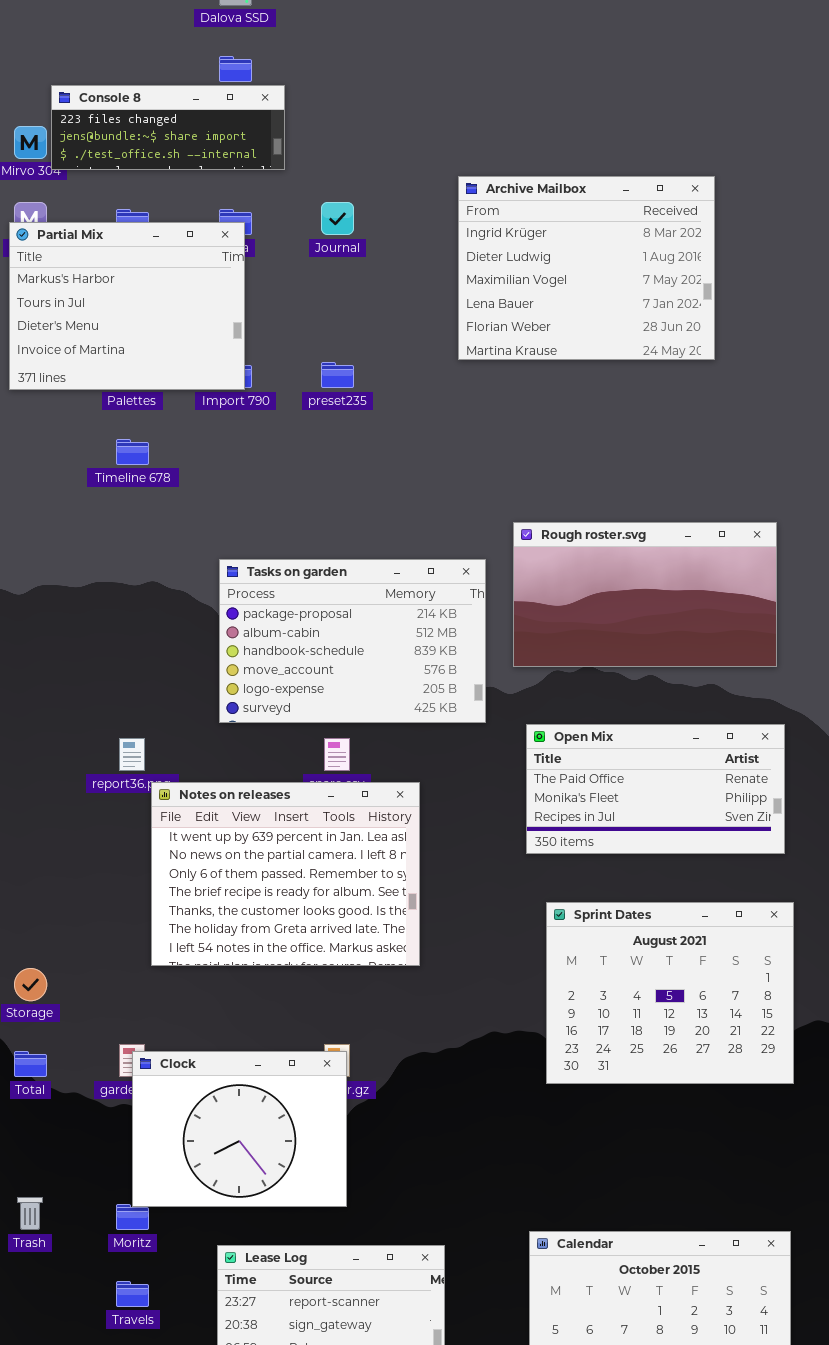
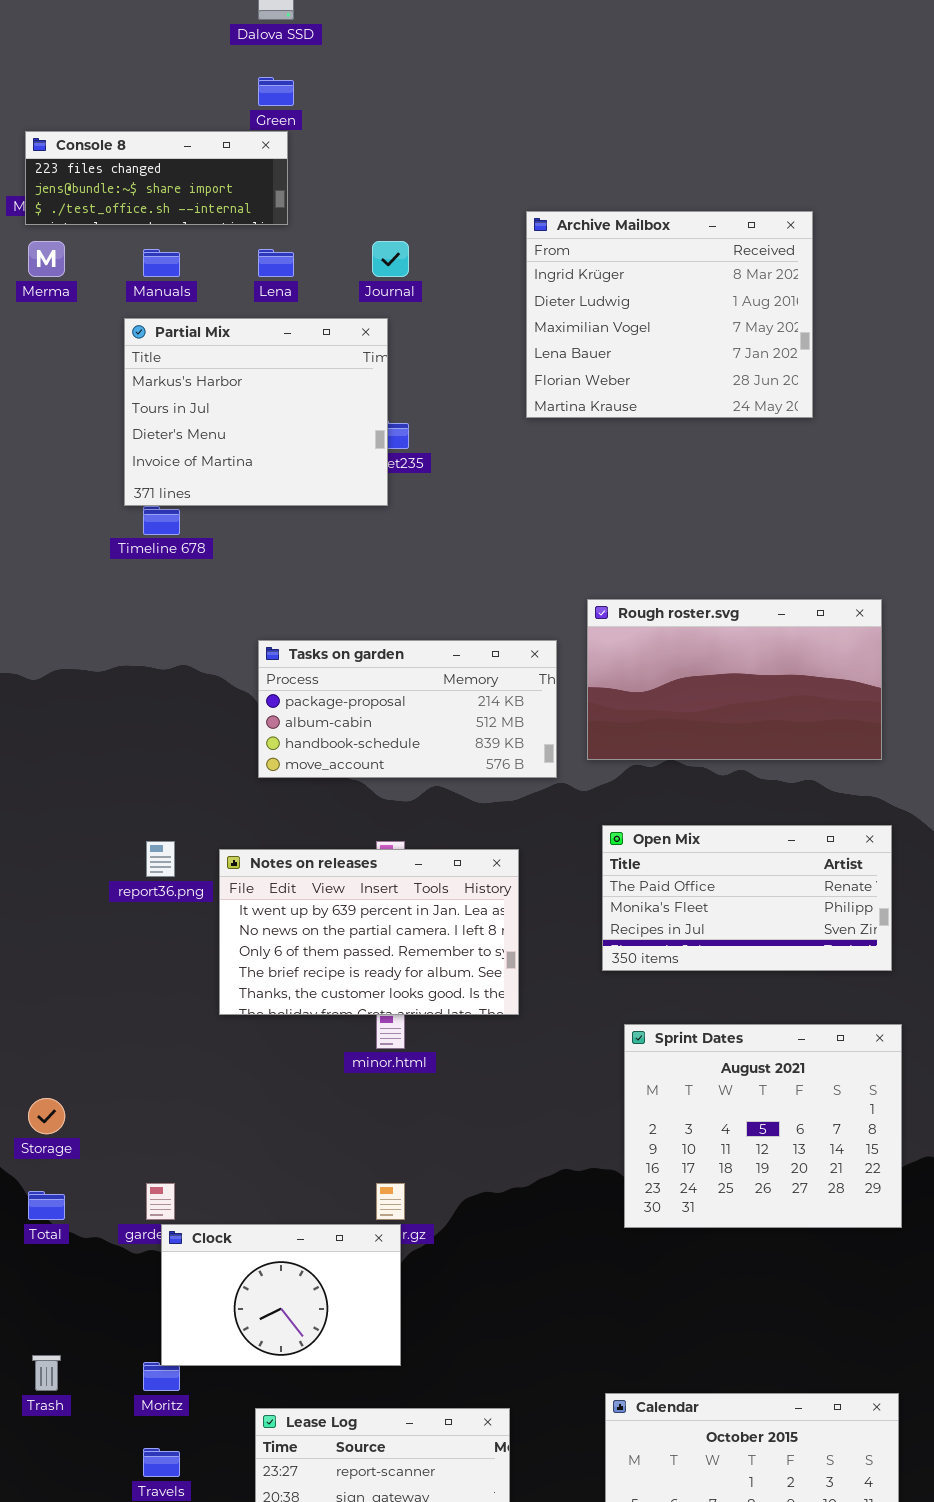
Console 8: [51,85,285,170] -> [25,131,288,225], moved
Partial Mix: [9,222,245,390] -> [124,318,388,506], moved
Tasks on garden: [219,559,486,723] -> [258,640,557,778], resized
Notes on releases: [151,782,420,966] -> [219,849,519,1015], moved, resized
Clock: [132,1051,347,1207] -> [161,1224,401,1366], resized

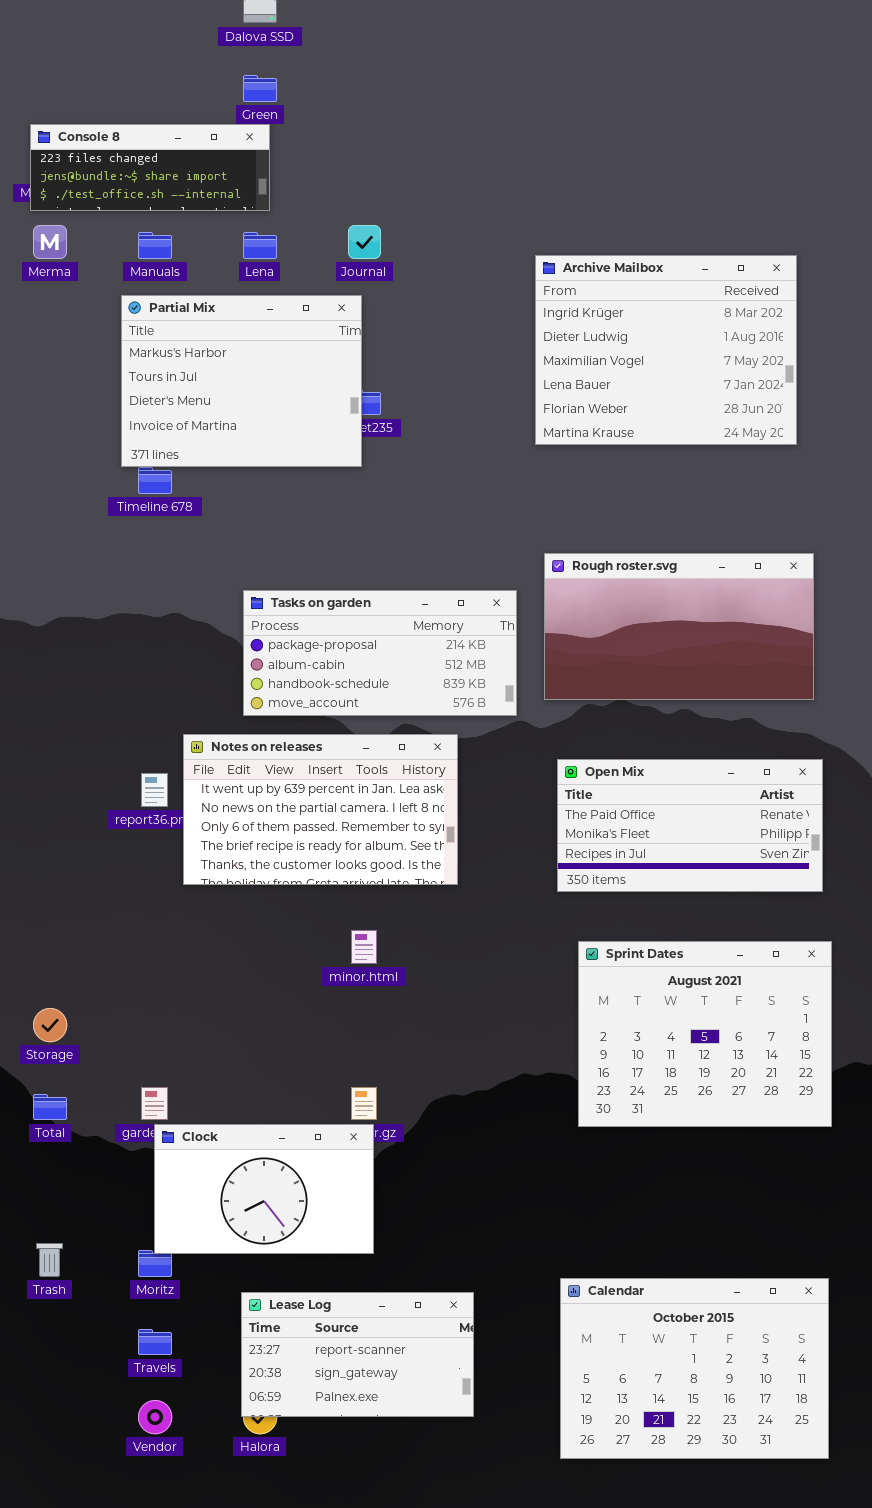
Archive Mailbox: [526,211,813,418] -> [535,255,797,445], moved
Notes on releases: [219,849,519,1015] -> [183,734,458,885], moved

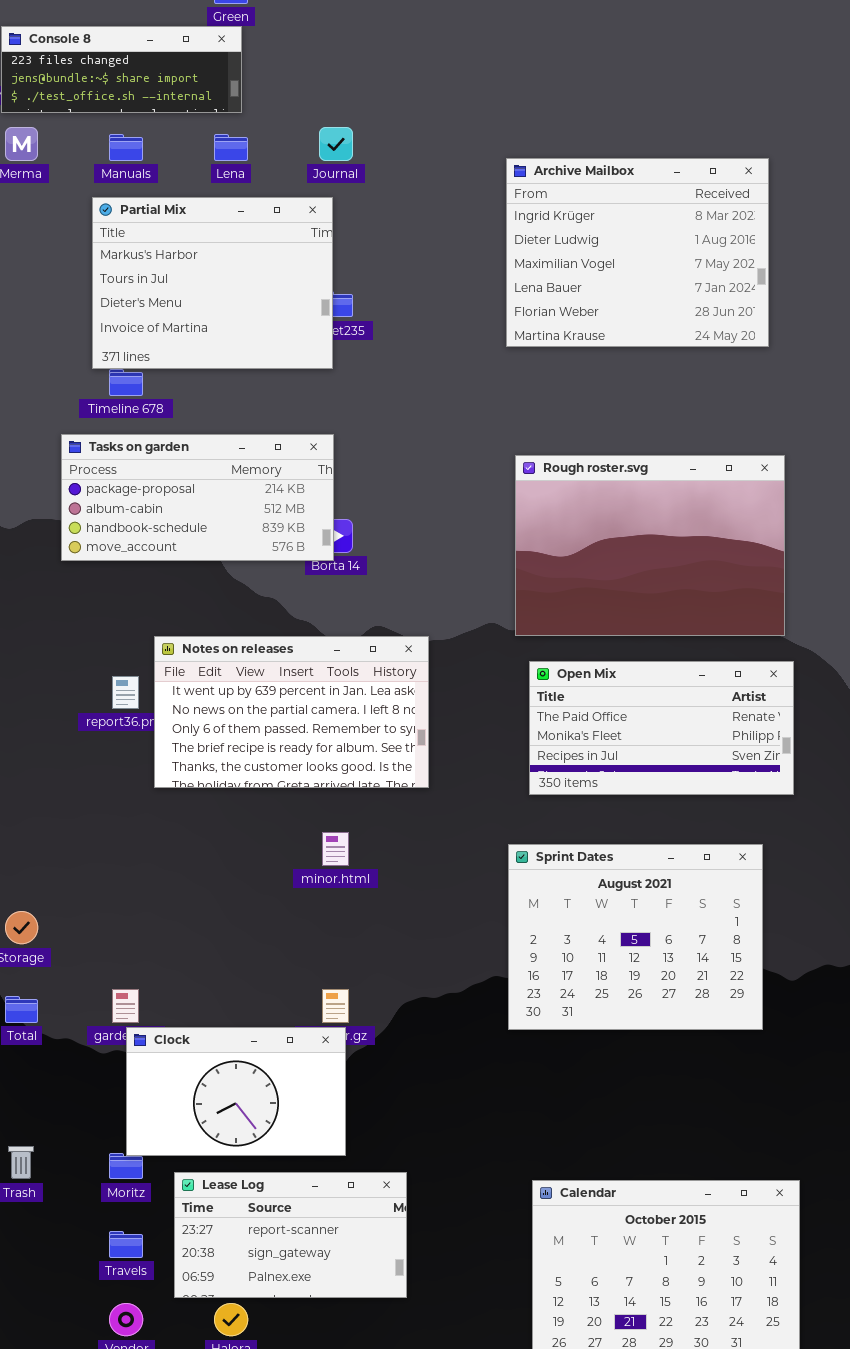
Rough roster.svg: [544,553,814,700] -> [515,455,785,636], resized
Tasks on garden: [243,590,517,716] -> [61,434,334,561], moved
Sprint Dates: [578,941,832,1127] -> [508,844,763,1030], moved
Lease Log: [241,1292,474,1417] -> [174,1172,407,1298], moved

